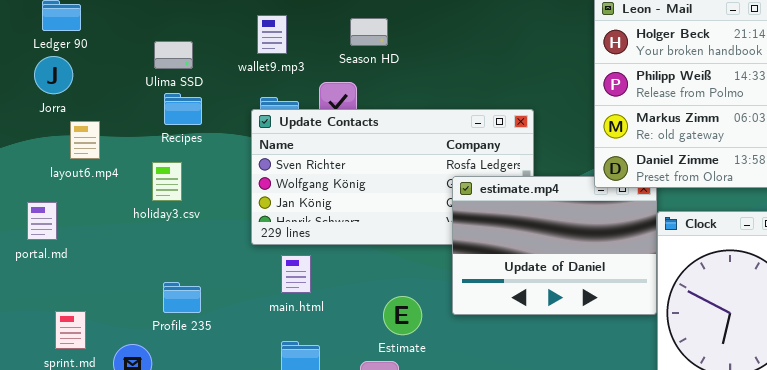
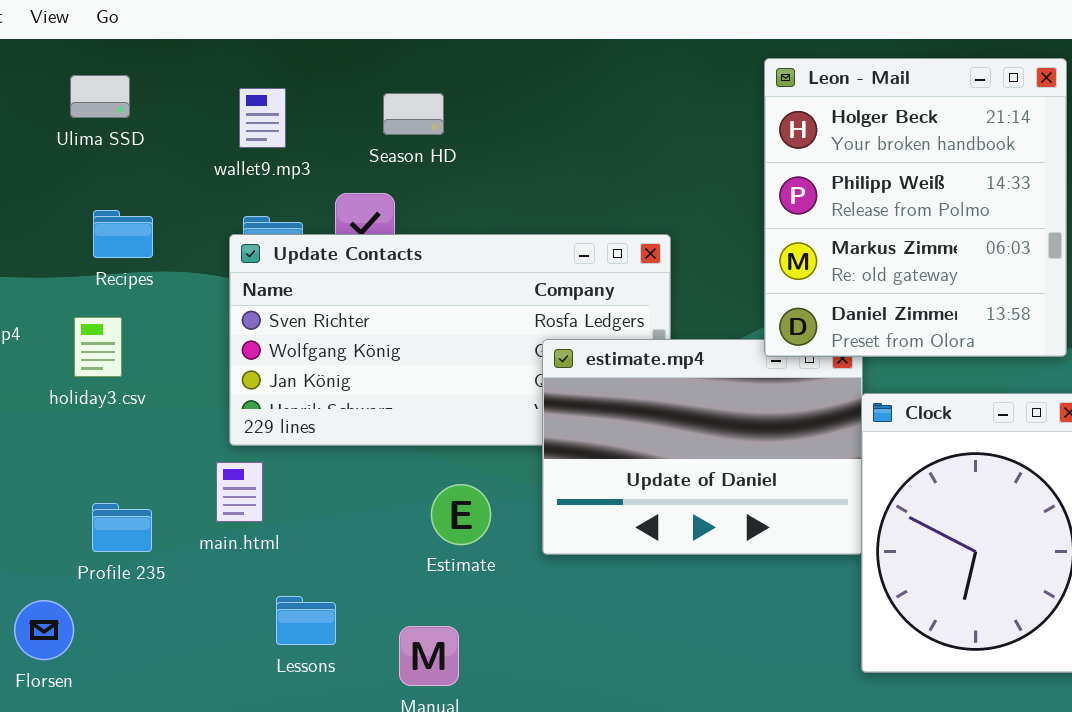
Ulima SSD: [154,41,193,69] -> [70,75,130,118], moved
main.html: [281,255,311,293] -> [216,462,263,522], moved
Estimate: [383,296,422,335] -> [431,484,491,545], moved

